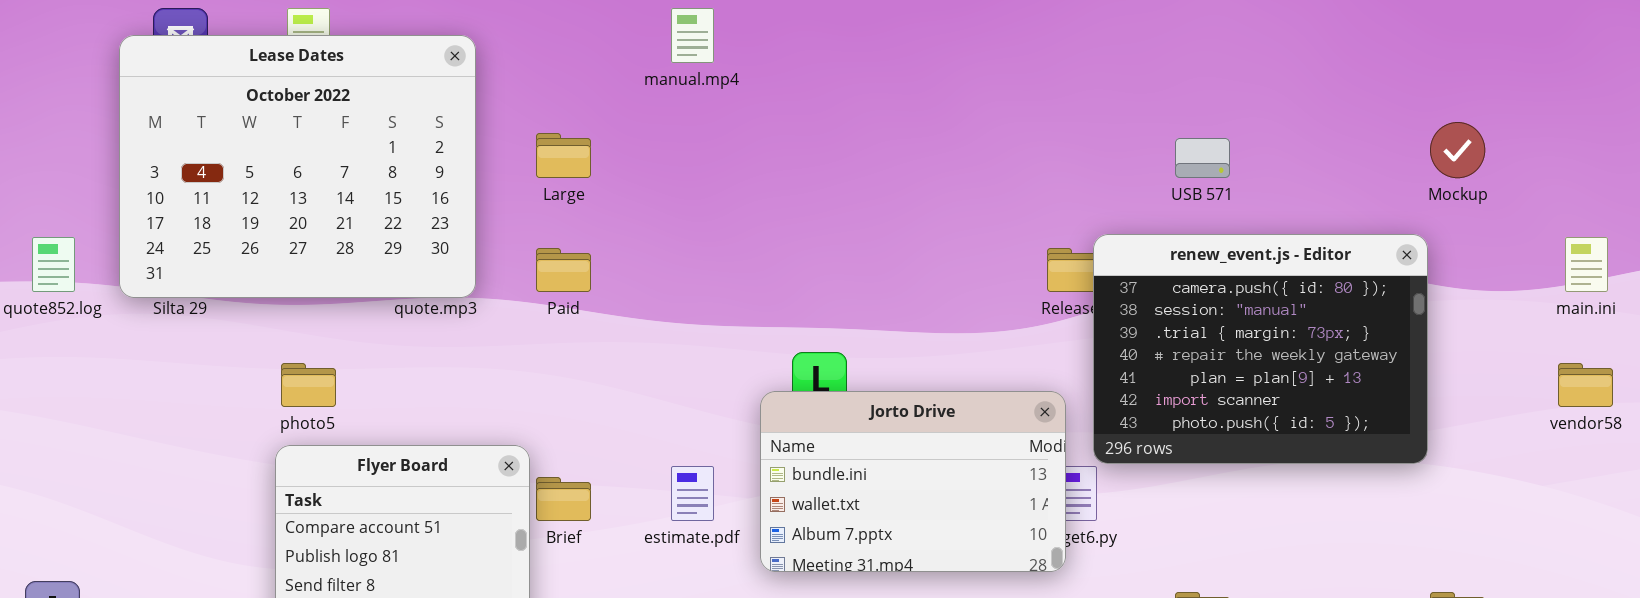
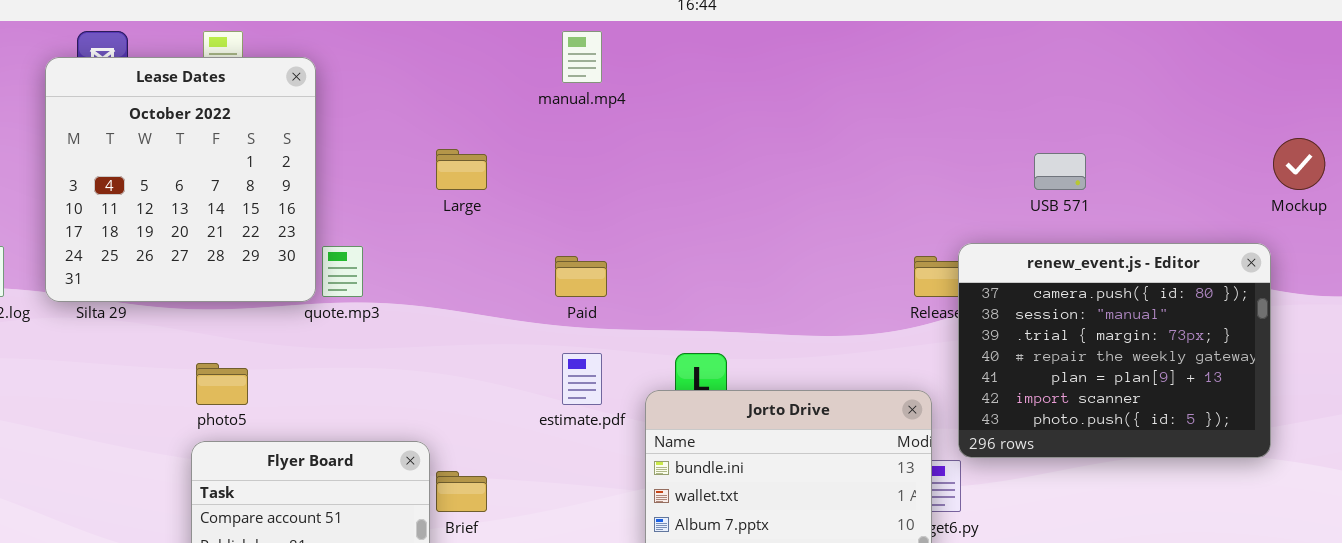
Lease Dates: [119,35,476,298] -> [45,57,316,302], resized
Paid: [536,248,591,292] -> [555,256,607,297], moved
estimate.pdf: [671,466,714,521] -> [562,353,602,405], moved

